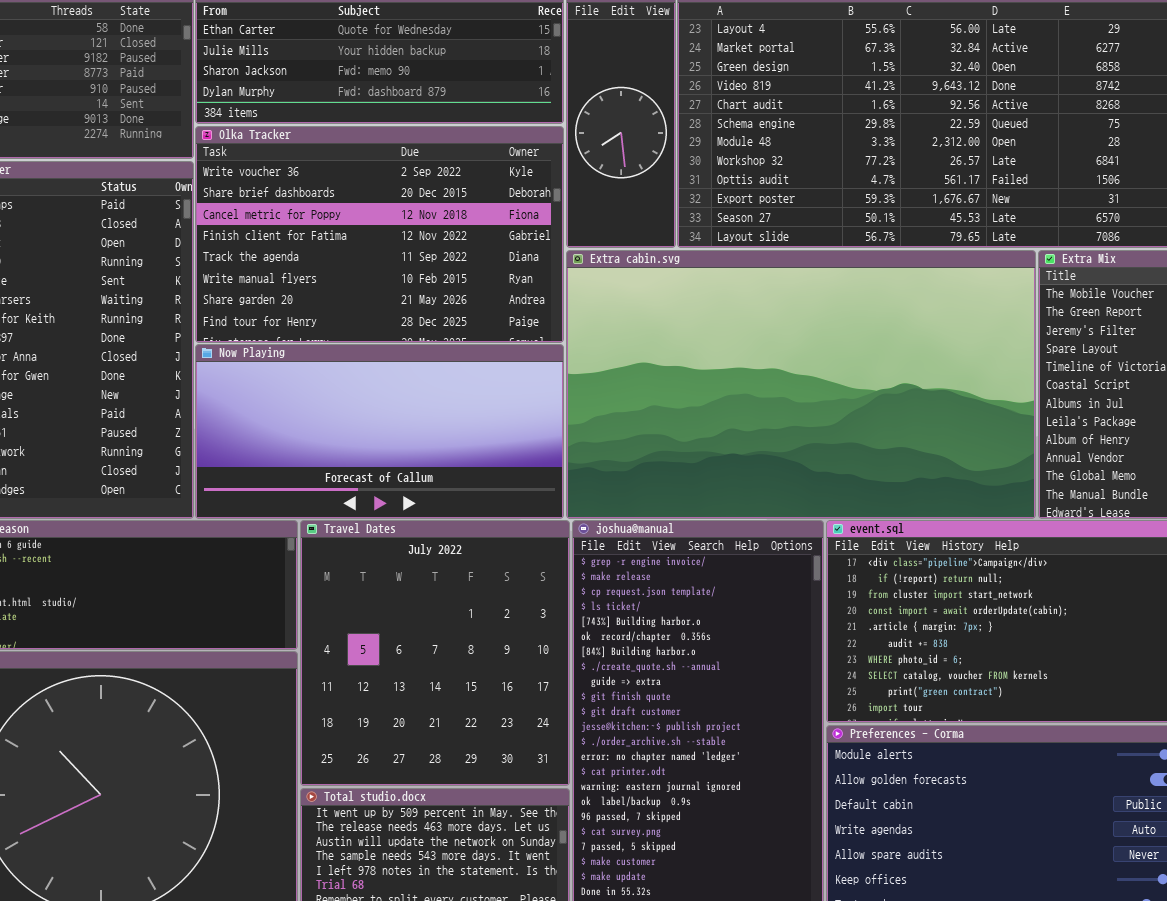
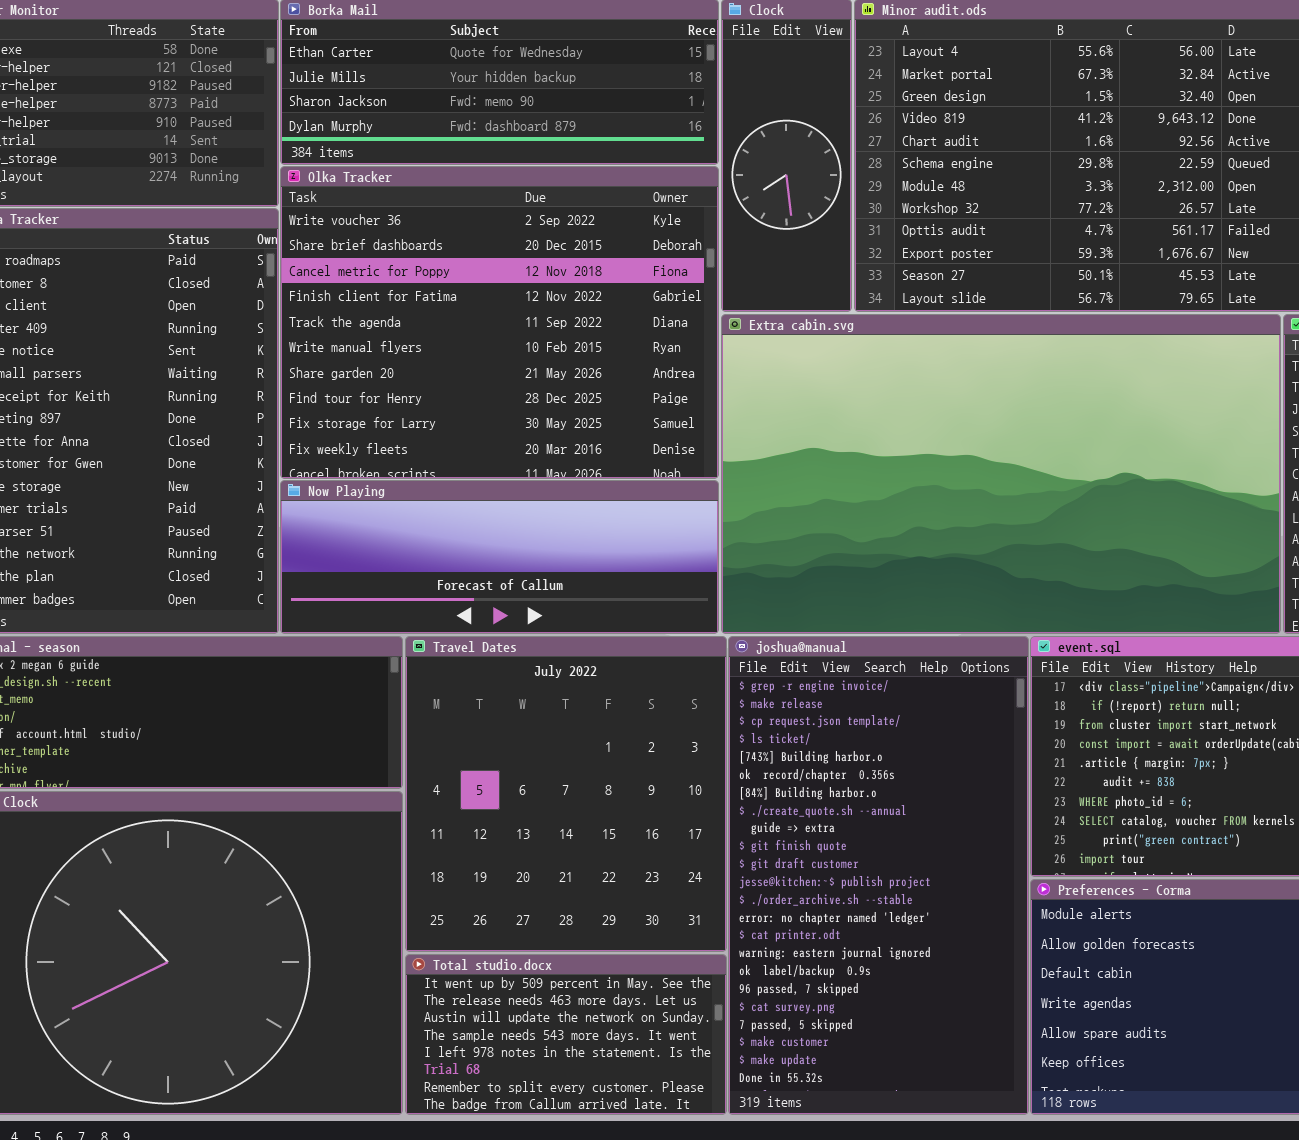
Olka Tracker: [195,126,564,343] -> [280,166,719,479], resized
Now Playing: [195,344,564,519] -> [280,480,719,634], resized

